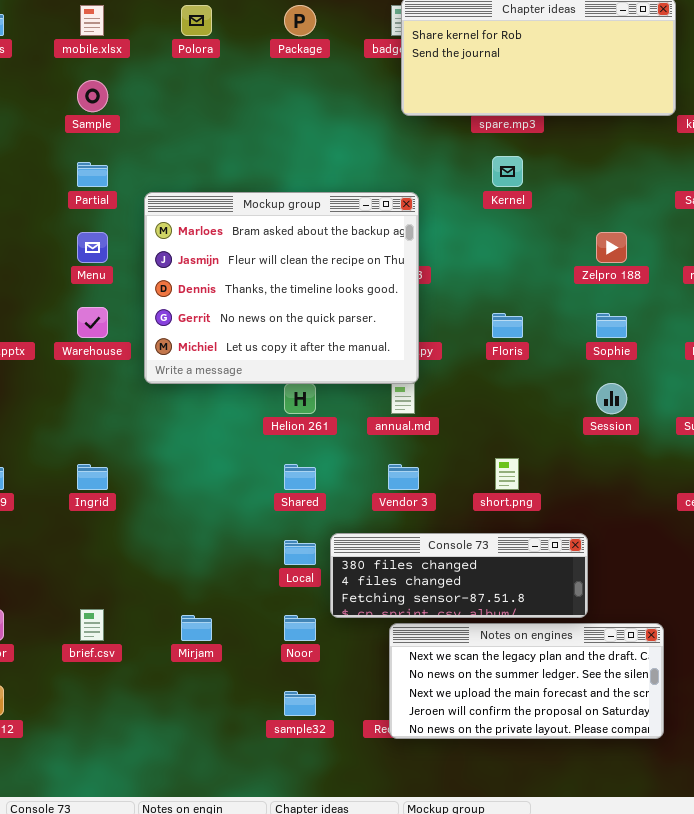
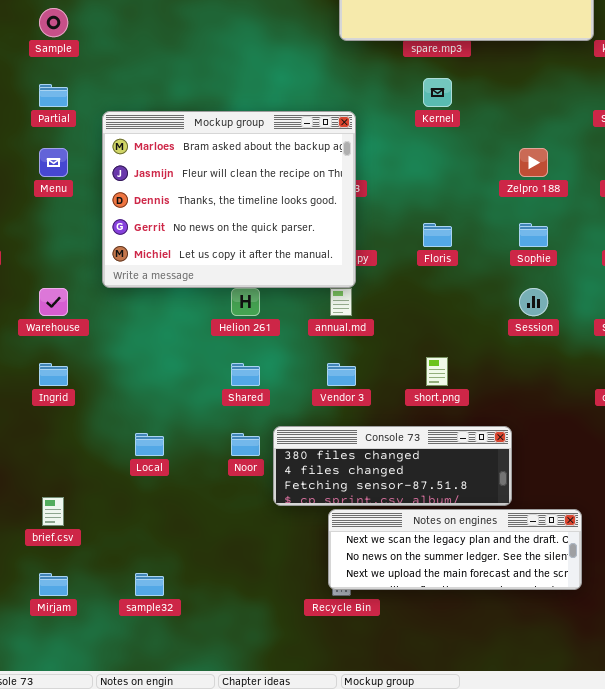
Warehouse: [77,307,108,338] -> [39,288,68,316], moved
Local: [284,540,316,565] -> [135,433,164,456], moved
Mirjam: [181,615,212,641] -> [39,573,68,596], moved
Noor: [284,615,316,641] -> [231,433,260,456], moved
Notes on engines: [389,623,664,739] -> [328,509,582,590], resized
sample32: [284,691,316,716] -> [135,573,164,596], moved

